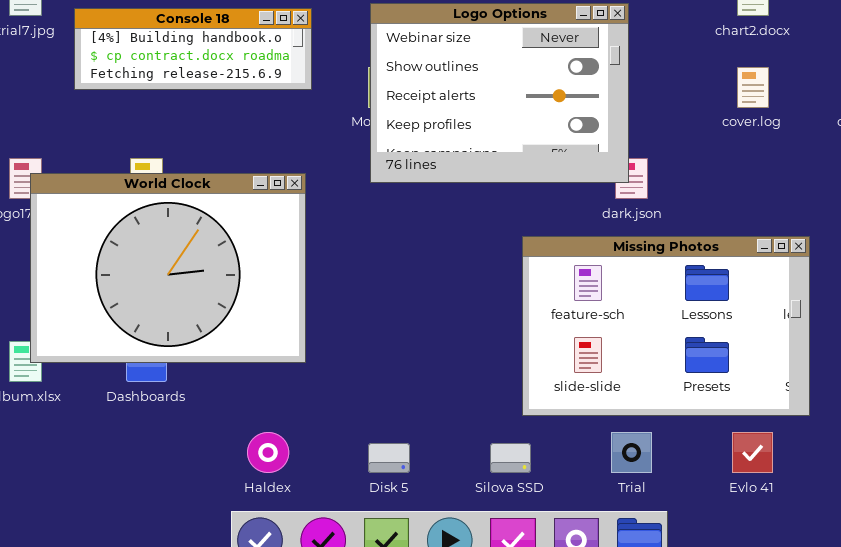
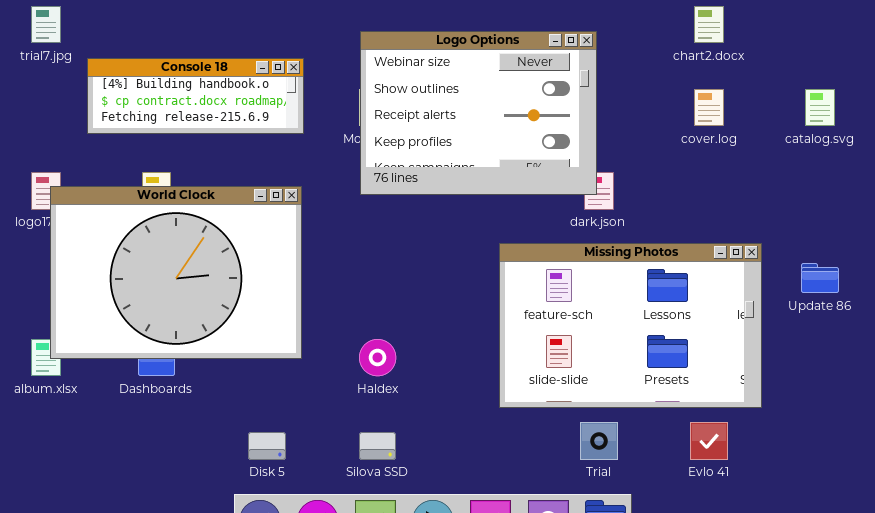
Console 18: [74,8,312,90] -> [87,58,304,134], moved
Haldex: [247,432,289,473] -> [359,339,396,376], moved
Disk 5: [368,443,410,473] -> [248,432,286,460], moved
Silova SSD: [490,443,531,473] -> [359,432,396,460], moved

